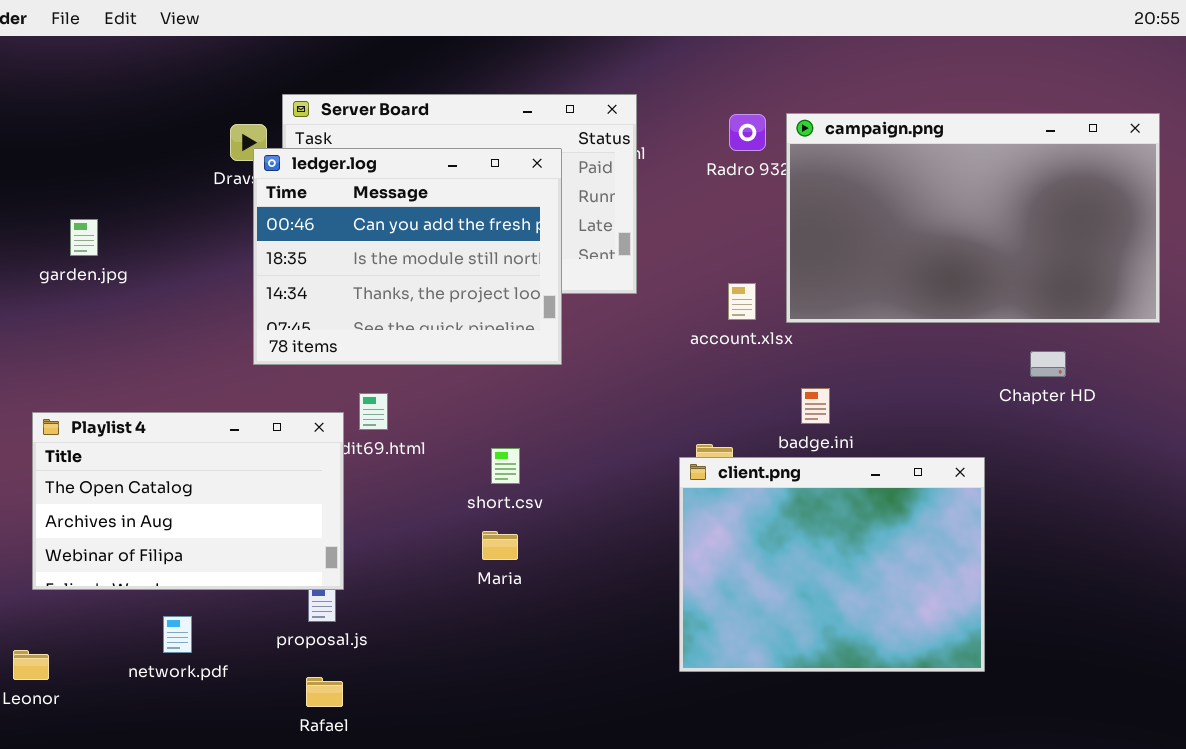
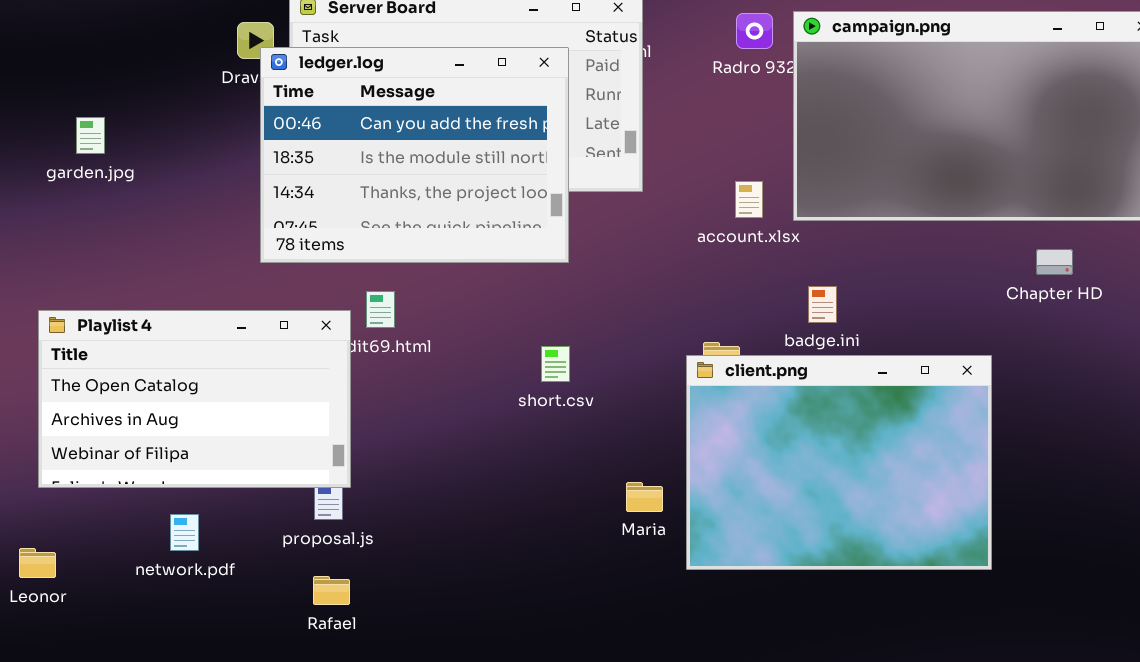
short.csv: [491,448,520,484] -> [541,346,570,382], moved
Maria: [482,531,518,560] -> [626,482,663,512], moved

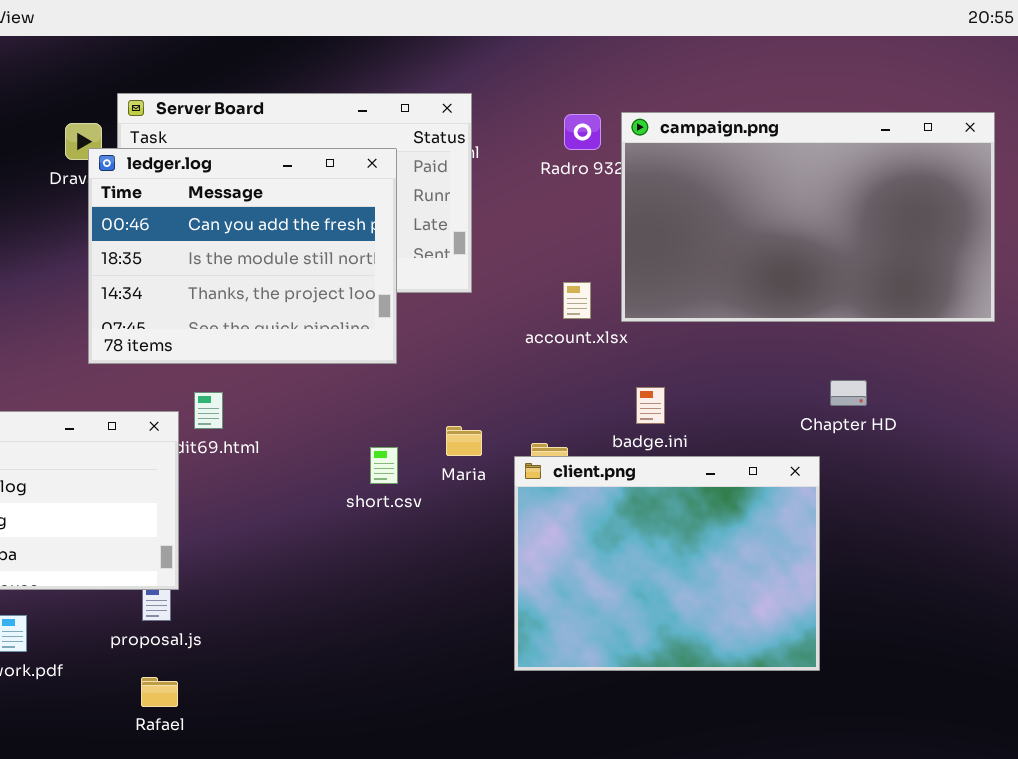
Chapter HD: [1036,249,1073,275] -> [830,380,867,406], moved
Maria: [626,482,663,512] -> [446,426,482,456], moved

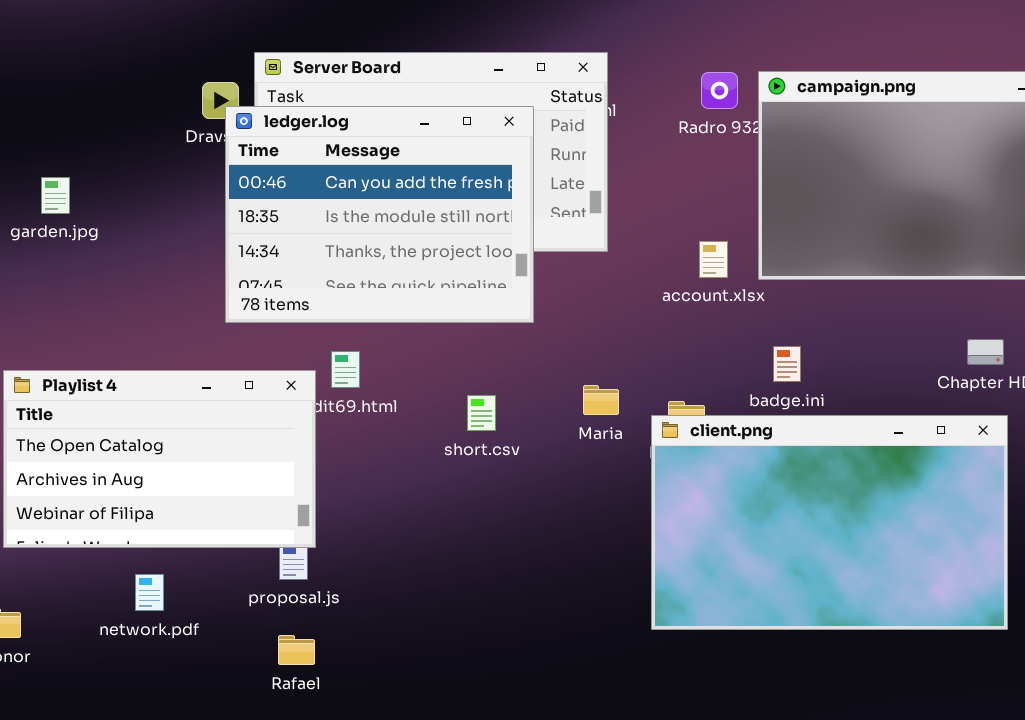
short.csv: [370,447,398,484] -> [467,395,496,431], moved
client.png: [514,456,820,671] -> [651,415,1008,630], resized

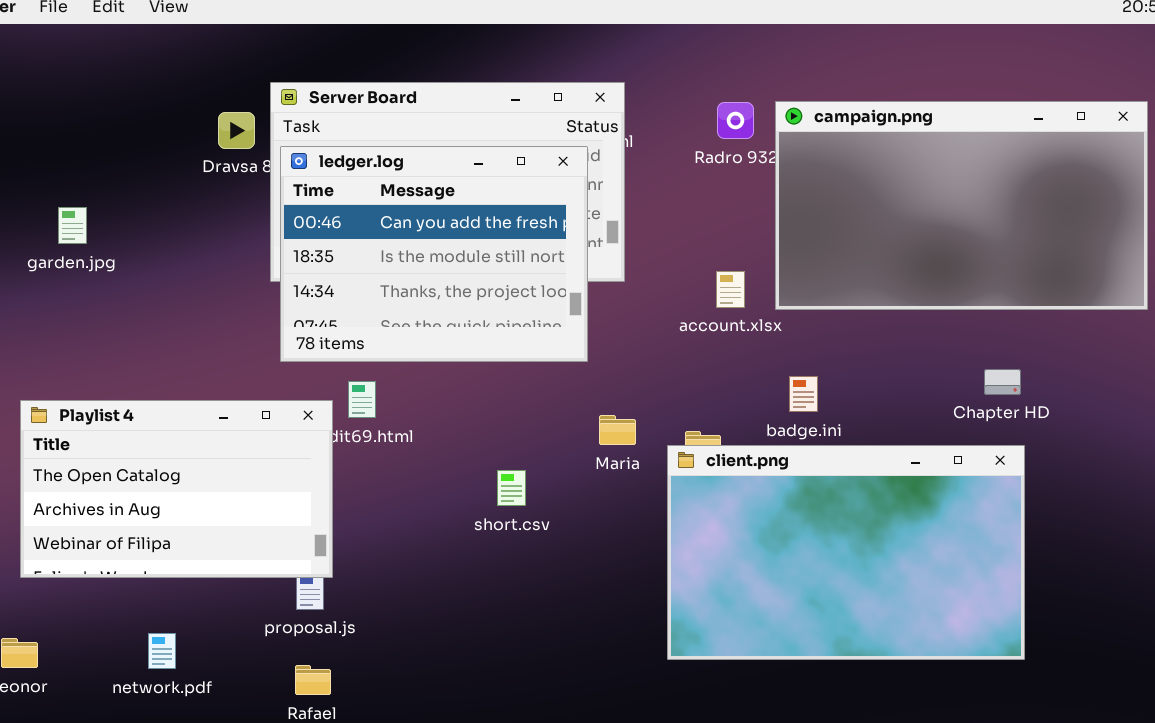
ledger.log: [225,106,534,323] -> [280,146,588,362], moved
short.csv: [467,395,496,431] -> [497,470,526,506], moved
network.pdf: [135,574,164,611] -> [148,633,176,669], moved

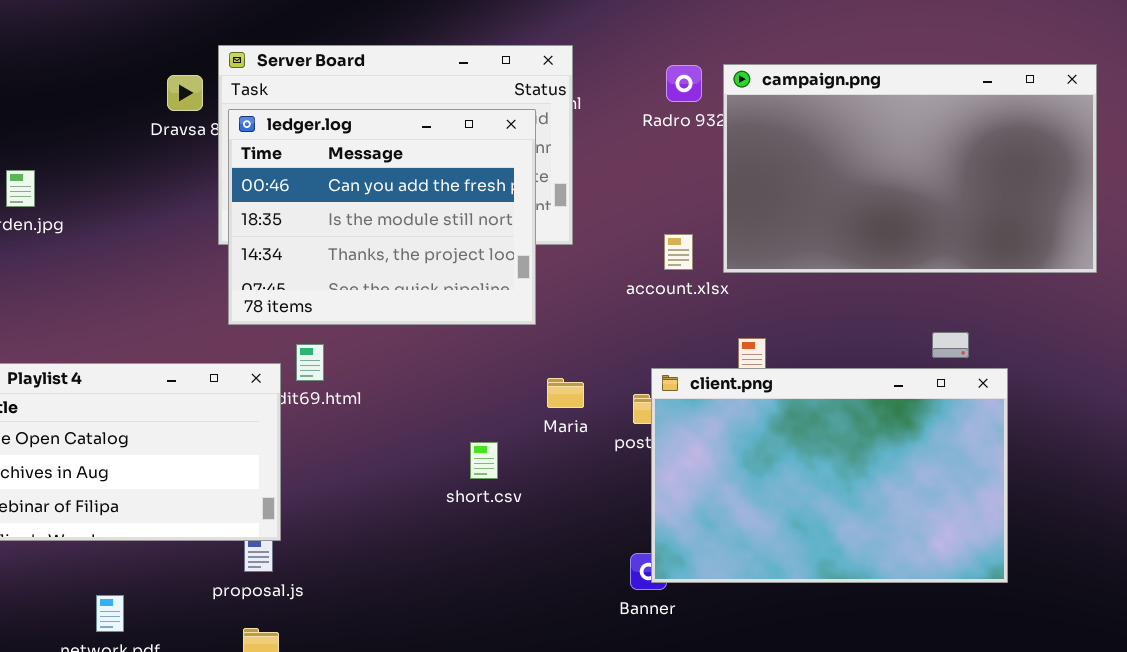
client.png: [667,445,1025,660] -> [651,368,1008,583], moved
short.csv: [497,470,526,506] -> [470,442,498,479], moved

